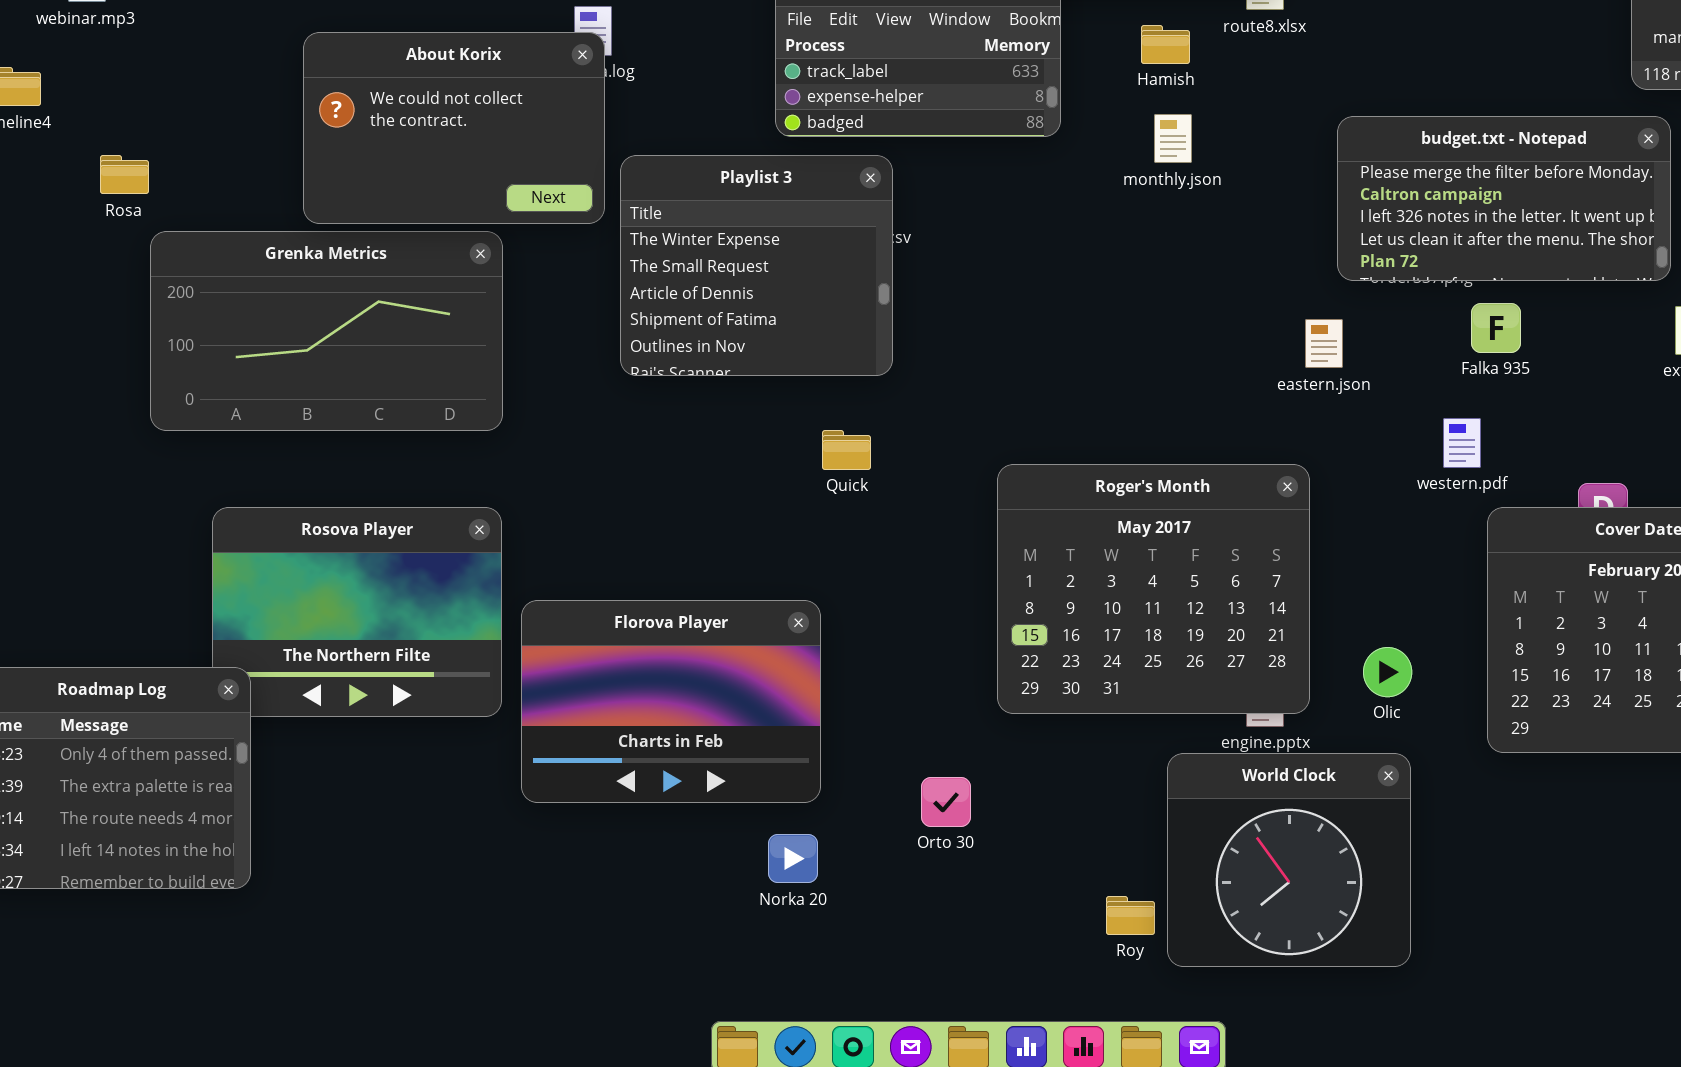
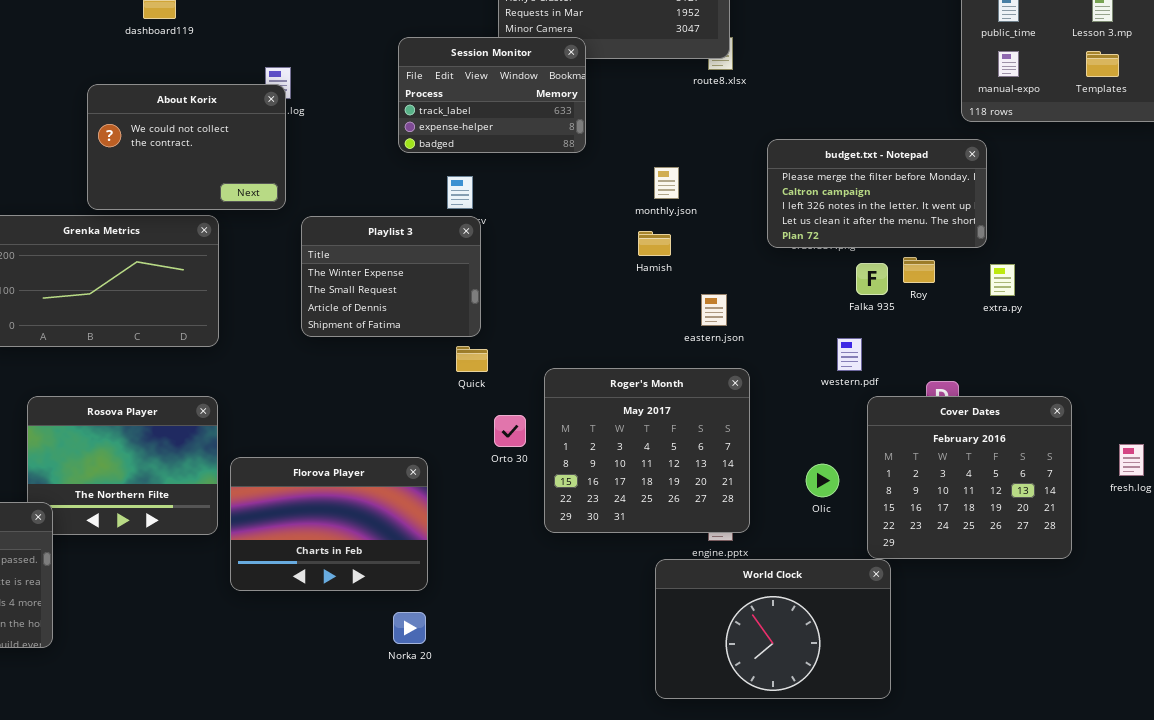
Hamish: [1141,25,1190,64] -> [638,231,671,256], moved
monthly.json: [1154,114,1192,163] -> [654,167,679,199], moved
Playlist 3: [620,155,893,376] -> [301,216,481,337], moved, resized
eastern.json: [1305,319,1343,368] -> [701,294,727,326], moved
Quick: [822,430,871,470] -> [456,346,488,372], moved
Olic: [1363,647,1412,697] -> [806,464,839,497], moved
World Clock: [1167,753,1411,967] -> [655,559,891,699], resized
Orto 30: [921,777,971,827] -> [494,415,526,447], moved
Roy: [1106,896,1155,935] -> [903,257,935,283], moved

